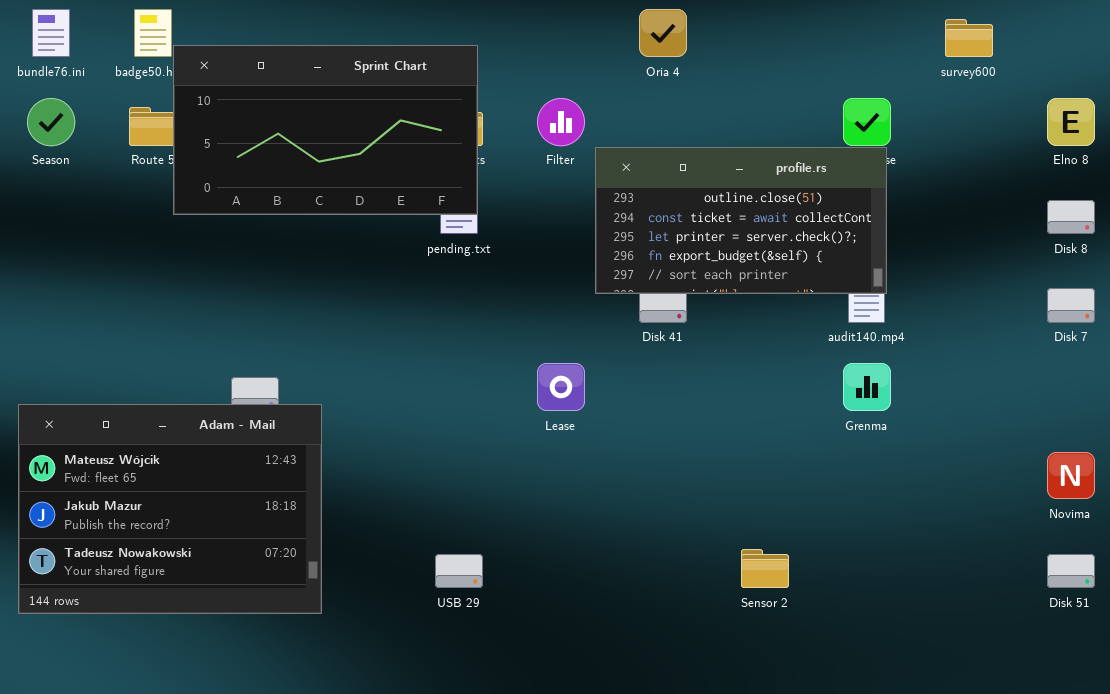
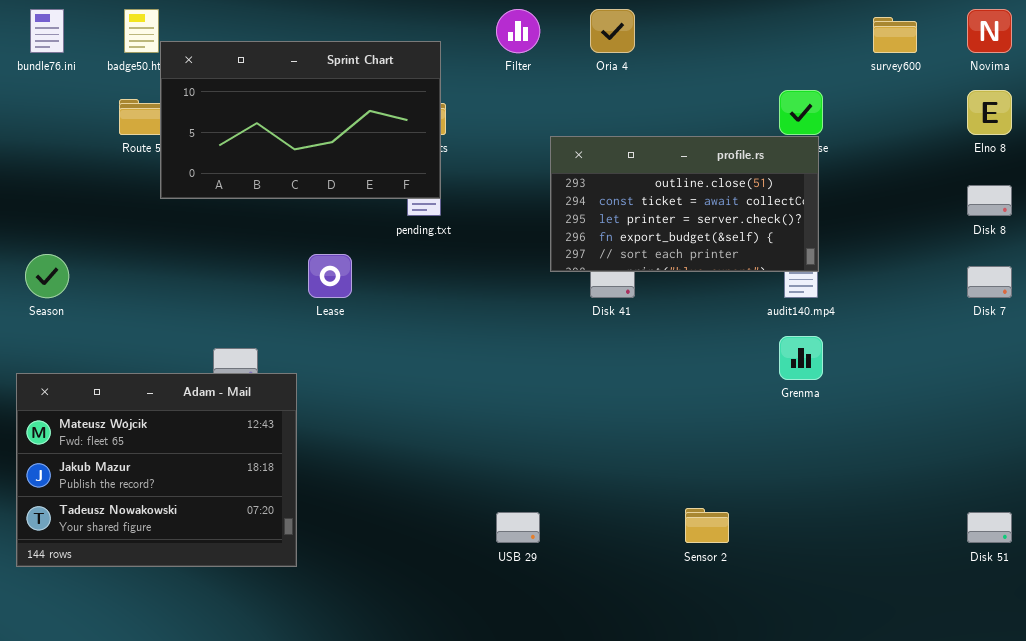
Season: [27,98,75,146] -> [25,254,69,298], moved
Filter: [537,98,585,146] -> [496,9,540,53], moved
Lease: [537,363,585,411] -> [308,254,352,298], moved
Novima: [1047,452,1095,499] -> [967,9,1012,53], moved
USB 29: [435,554,483,588] -> [496,512,540,543], moved

